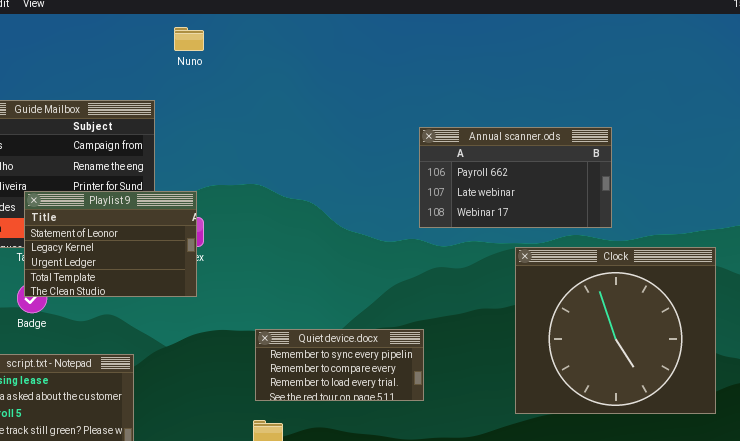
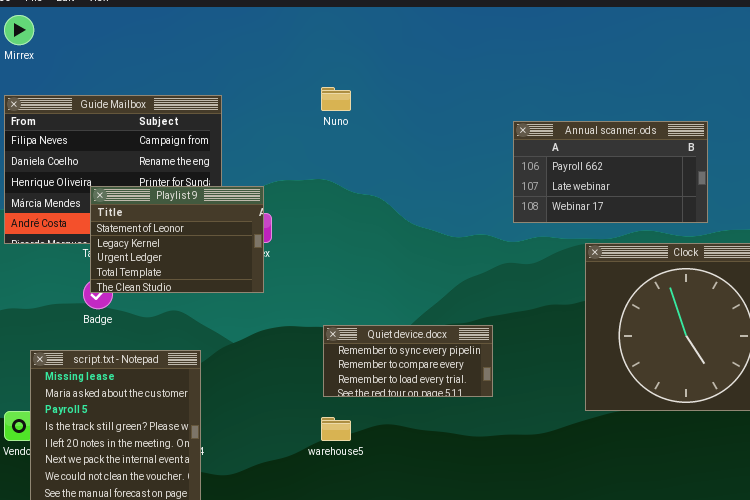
Nuno: [174,27,204,51] -> [321,87,351,111], moved
Annual scanner.ods: [419,127,612,228] -> [513,121,708,223], moved

